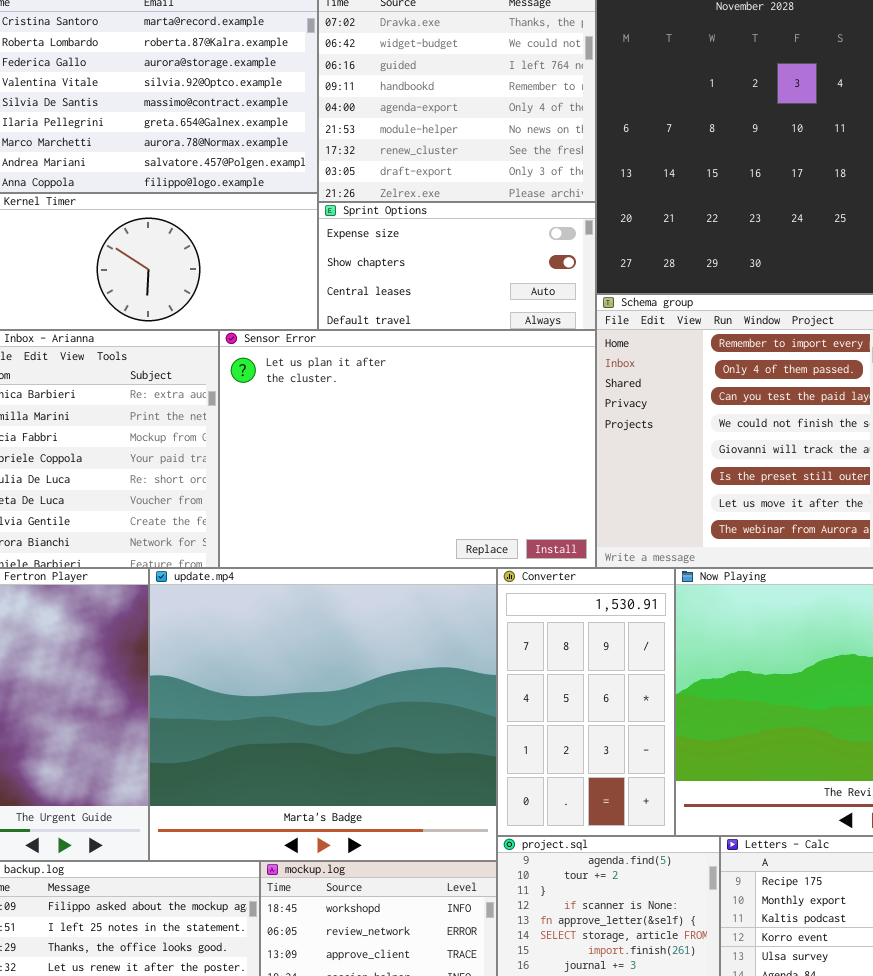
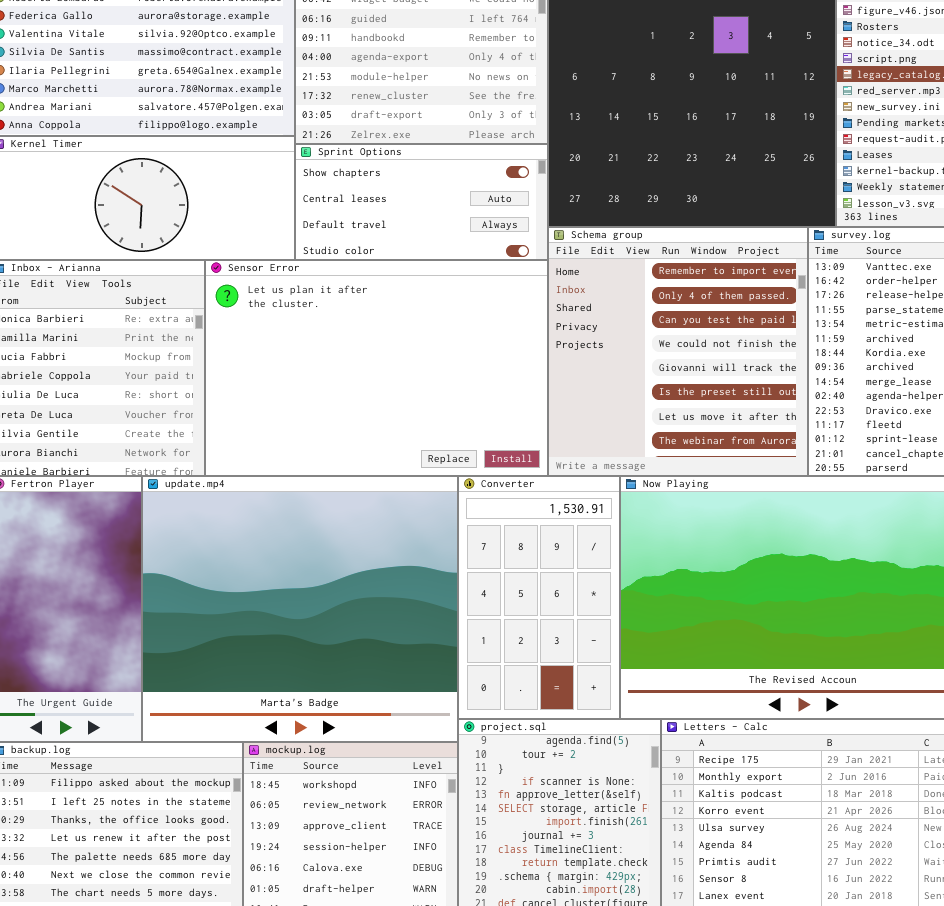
Sprint Options: [318,202,596,330] -> [295,144,548,260], scrolled down 1 row

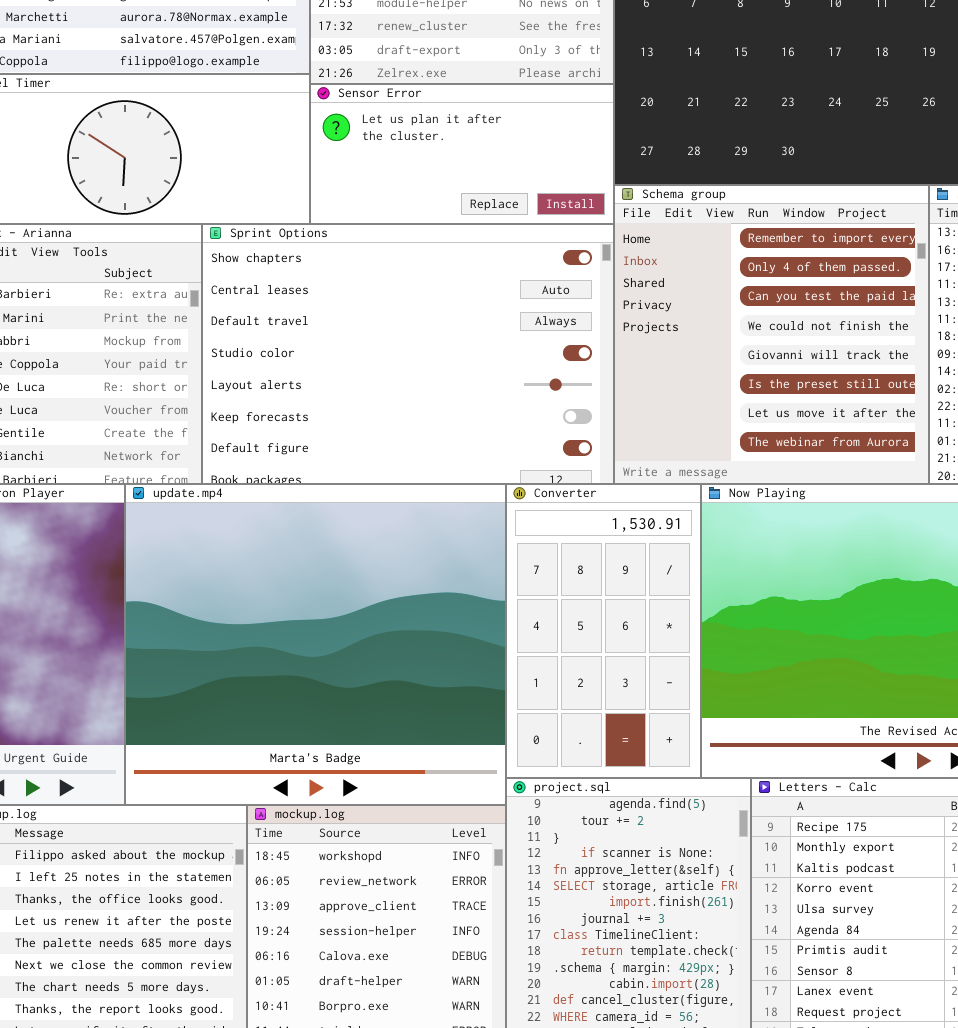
Sprint Options: [295,144,548,260] -> [202,224,614,484], moved, resized
Sensor Error: [205,260,548,476] -> [310,84,614,224], moved, resized

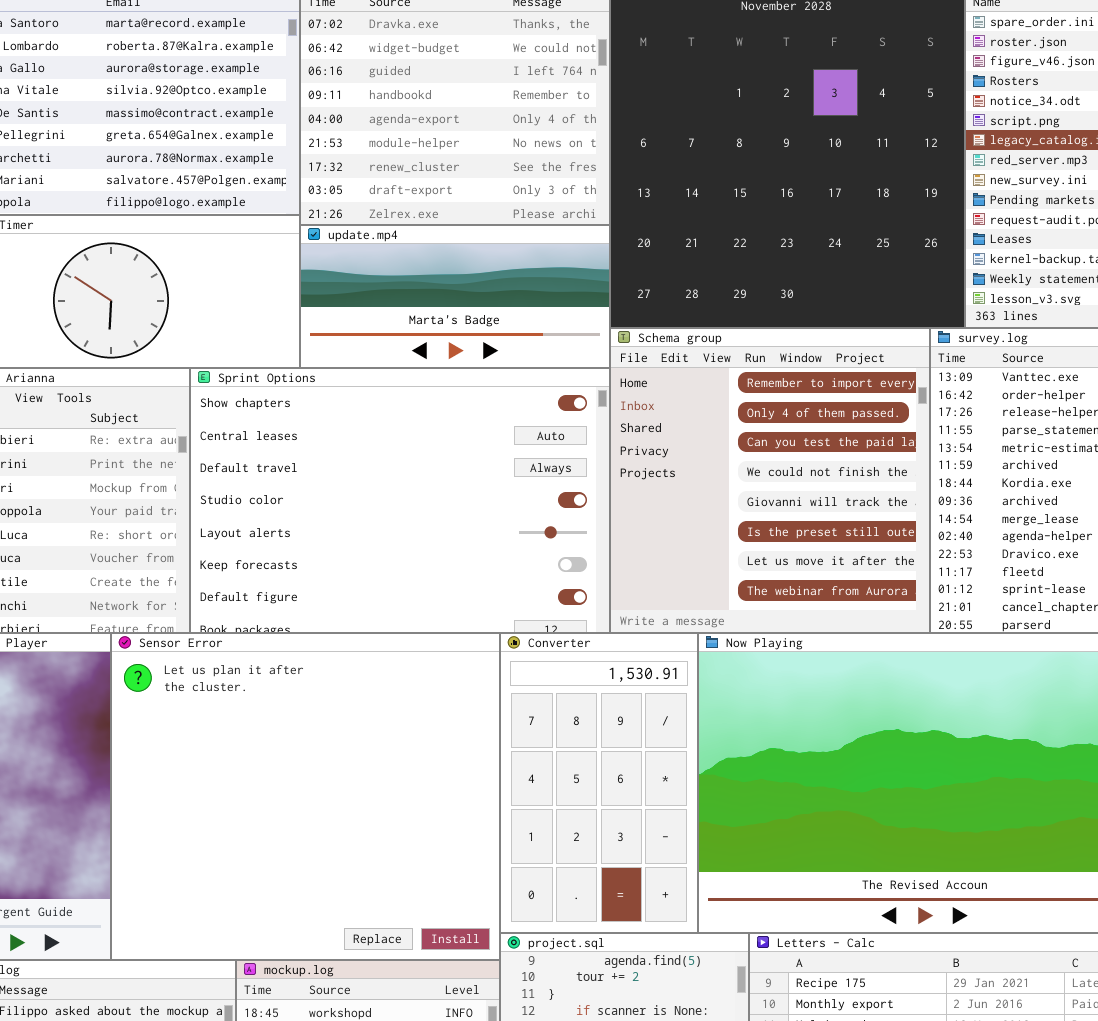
Sensor Error: [310,84,614,224] -> [111,633,500,960], moved, resized
update.mp4: [125,484,506,805] -> [300,225,610,368], moved, resized

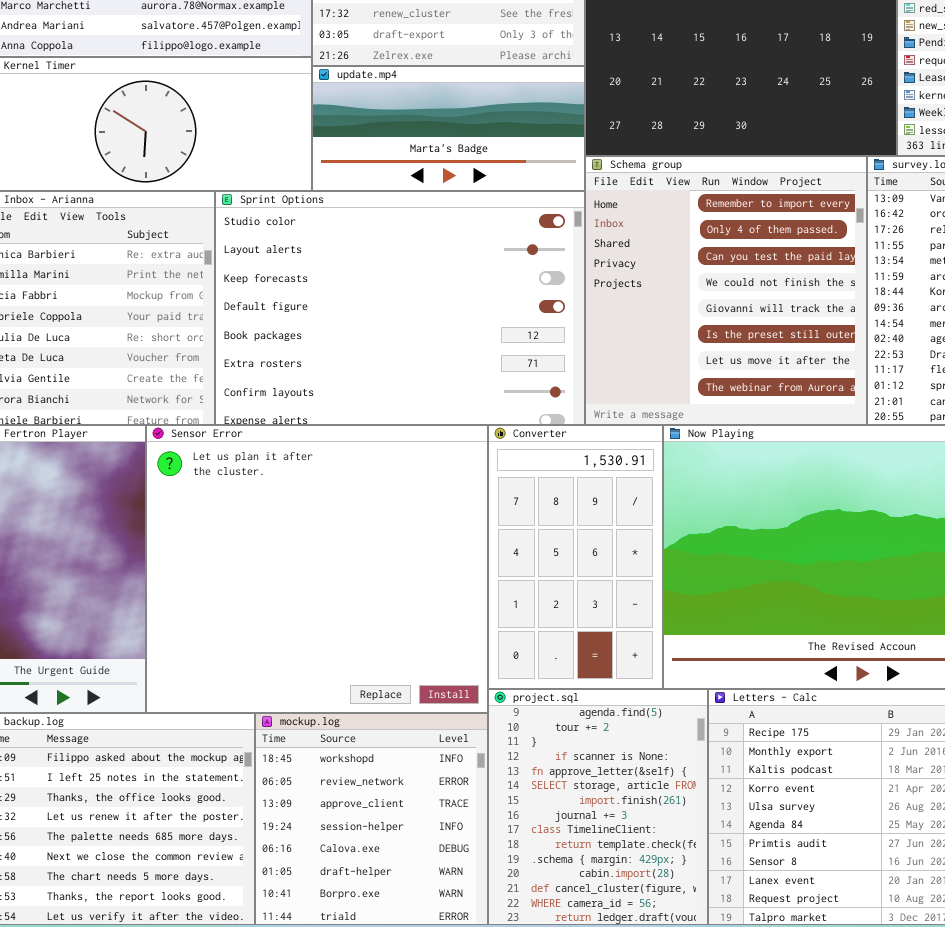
Sprint Options: [190,368,610,633] -> [215,191,585,425], scrolled down 3 rows

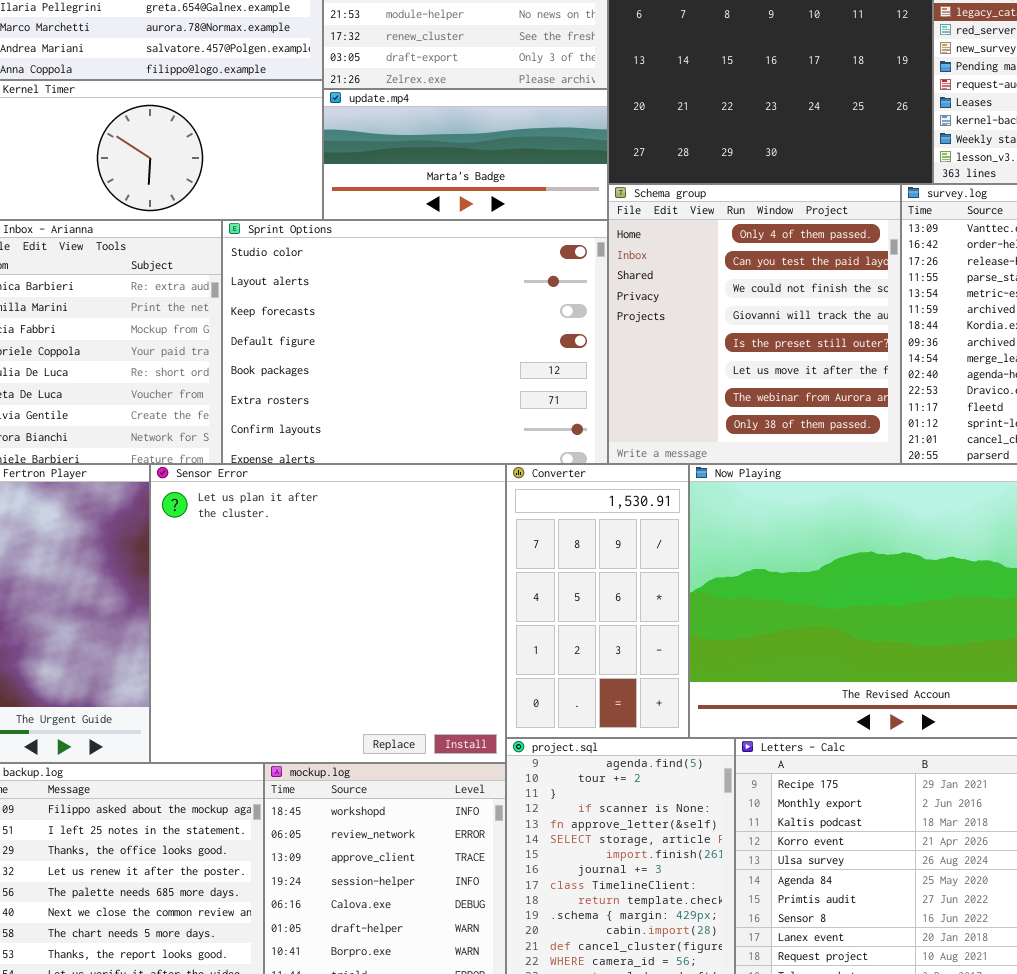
Schema group: [585,156,867,425] -> [608,184,901,464], scrolled down 1 row

